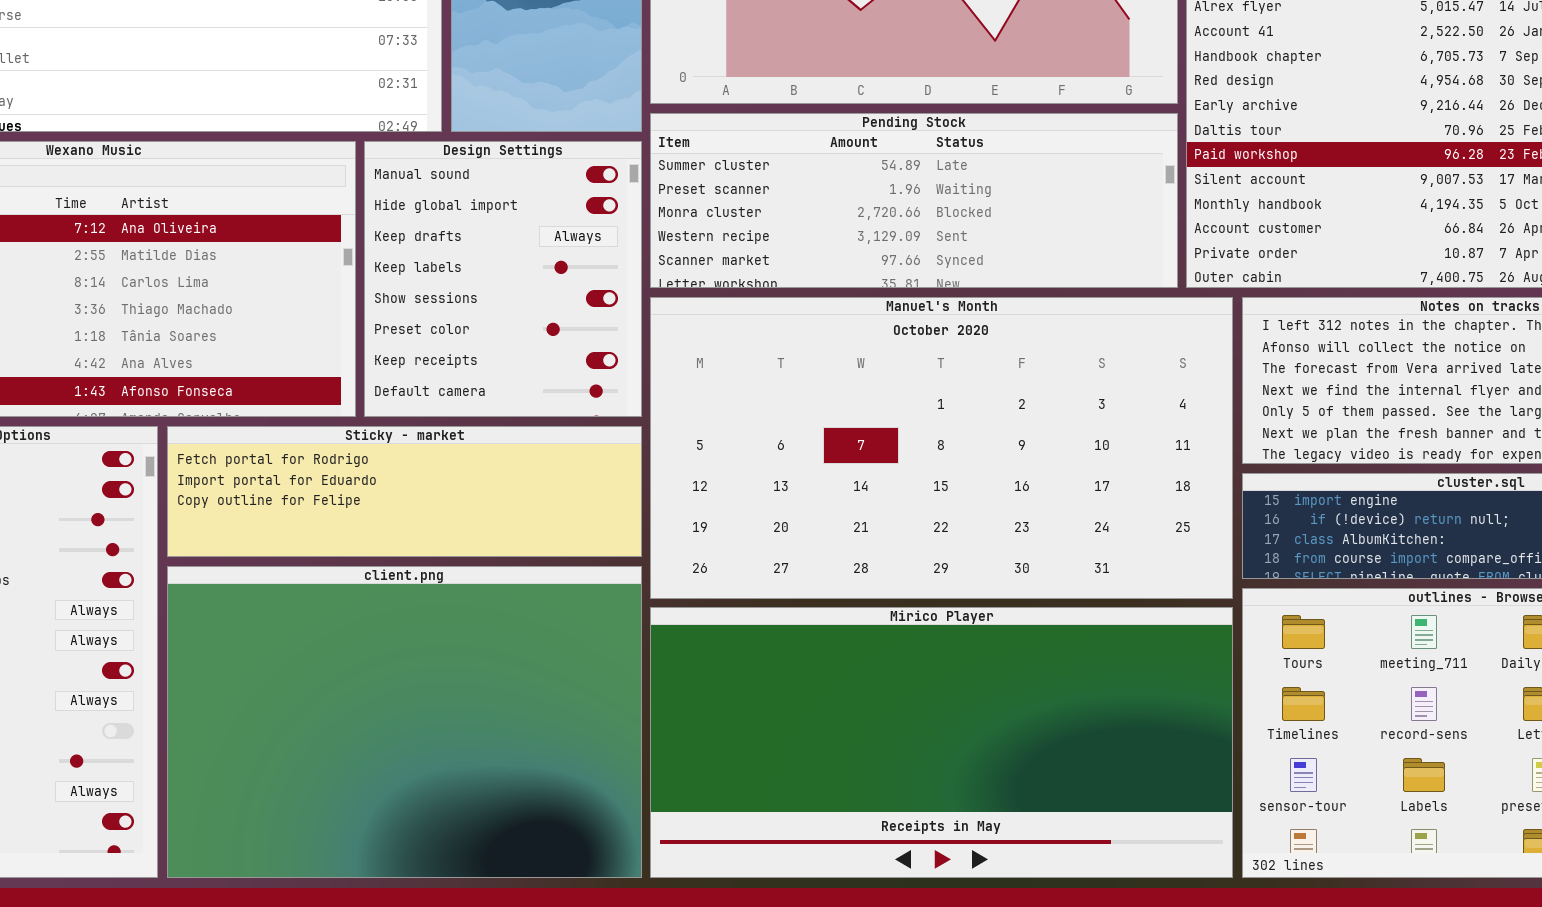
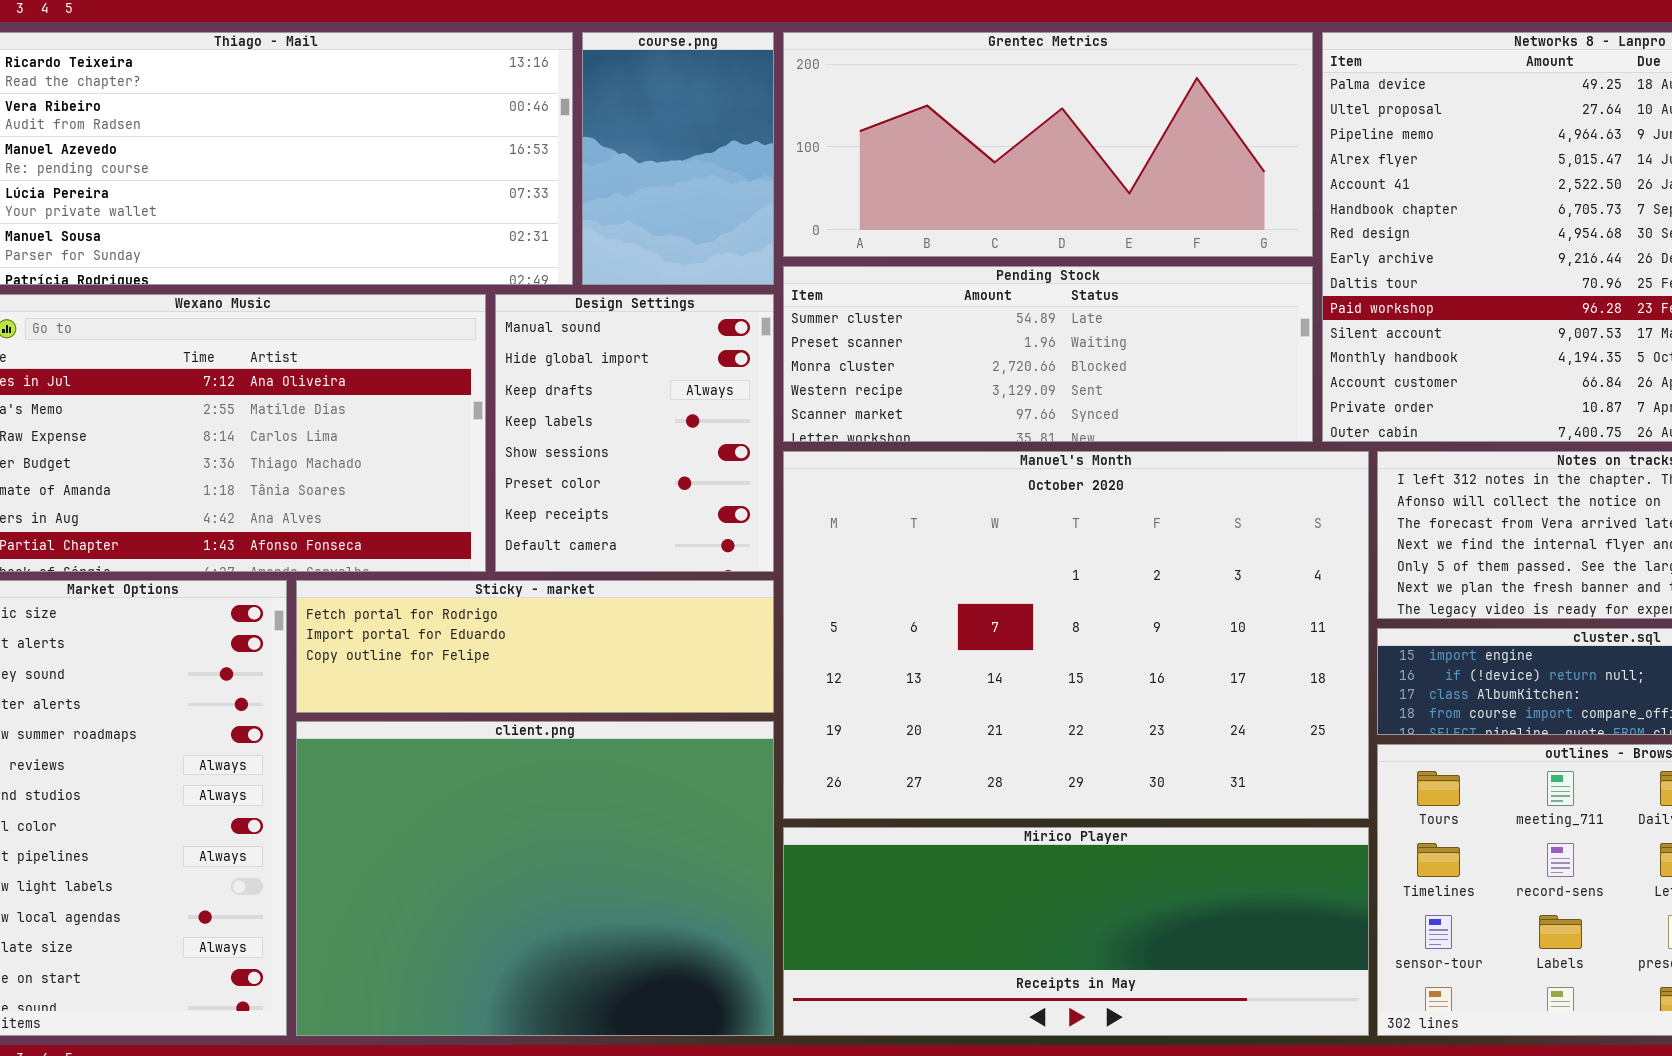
Manuel's Month: [650,297,1233,599] -> [783,451,1369,819], resized
Mirico Player: [650,607,1233,878] -> [783,827,1369,1036], resized

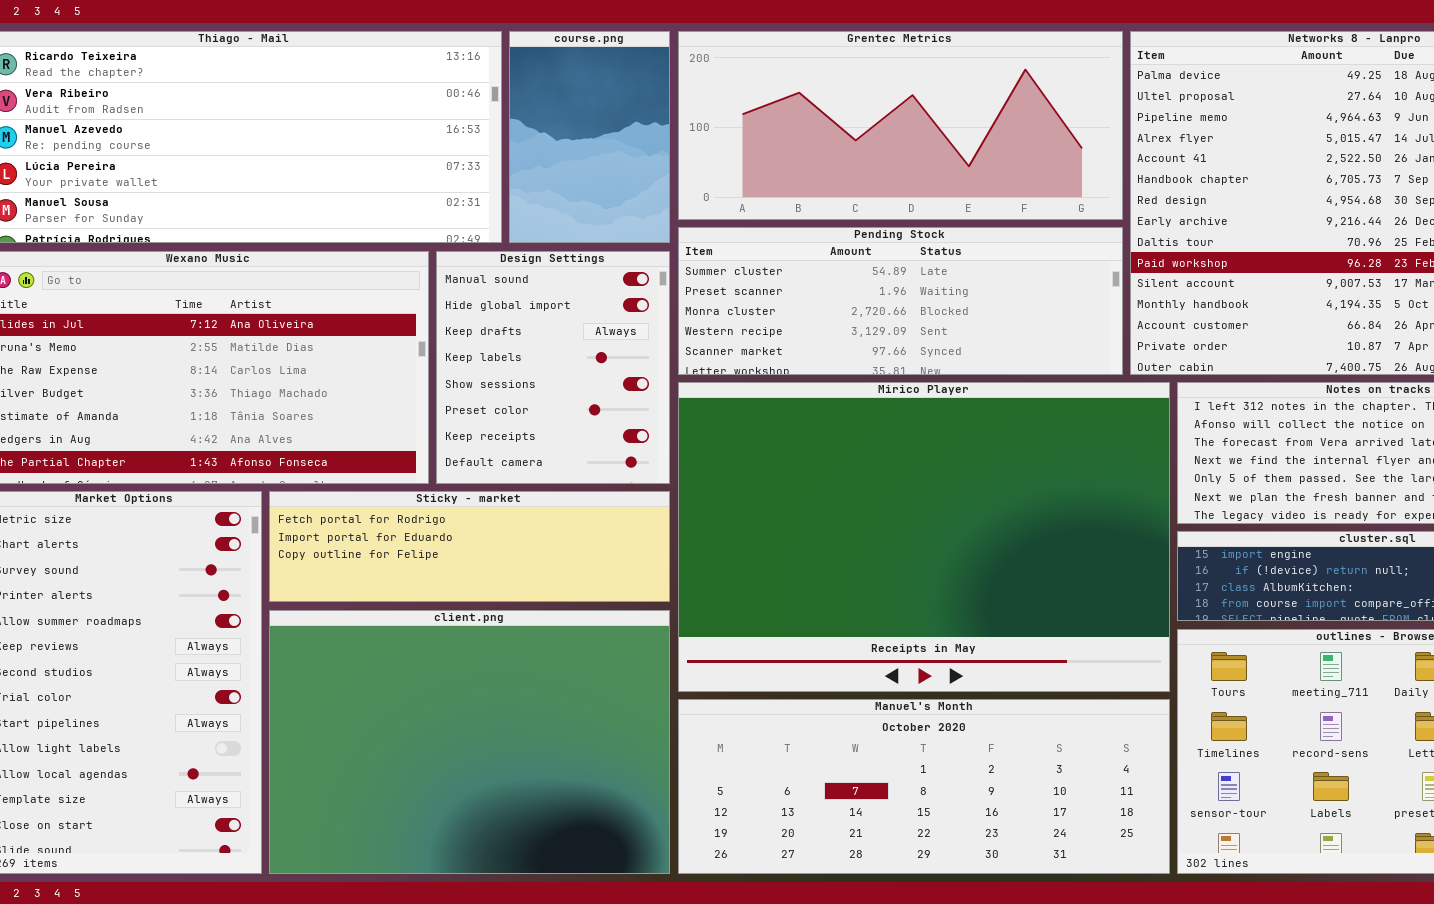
Manuel's Month: [783,451,1369,819] -> [678,699,1170,874], moved, resized
Mirico Player: [783,827,1369,1036] -> [678,382,1170,692], moved, resized

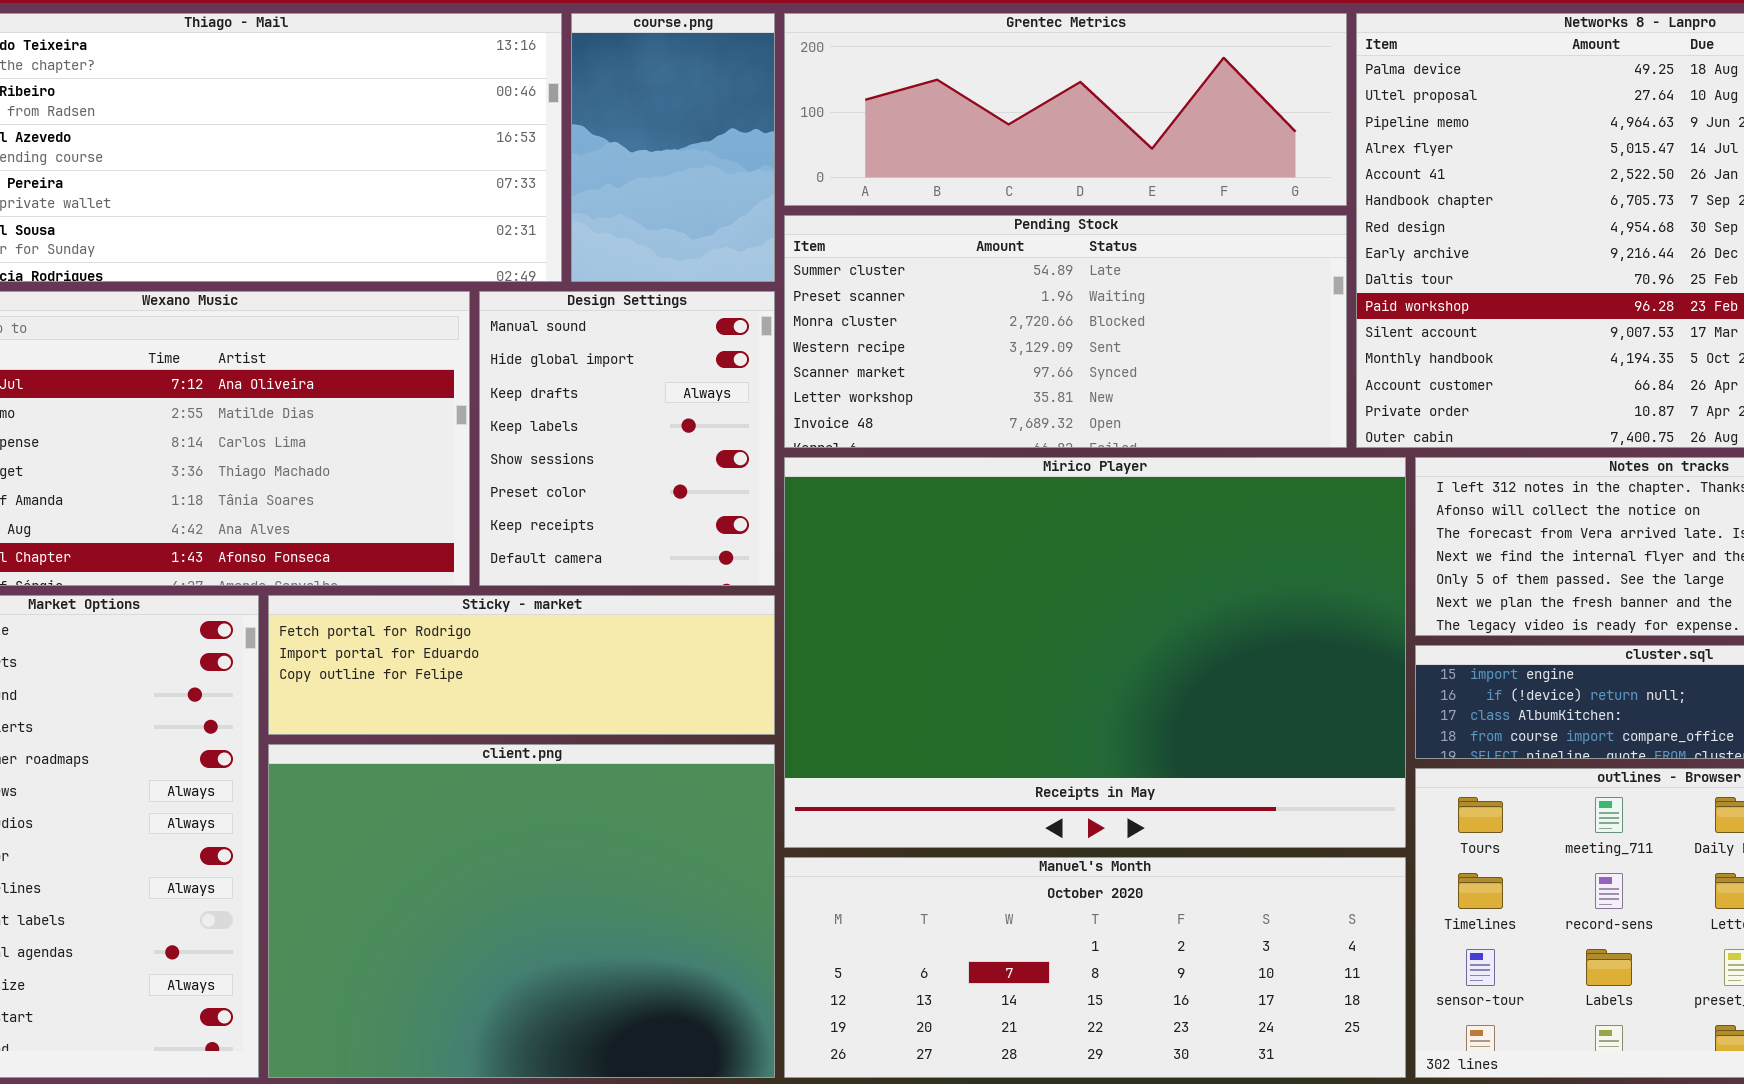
Grentec Metrics: [678,31,1123,220] -> [784,13,1347,206], resized
Pending Stock: [678,227,1123,375] -> [784,215,1347,448], resized

